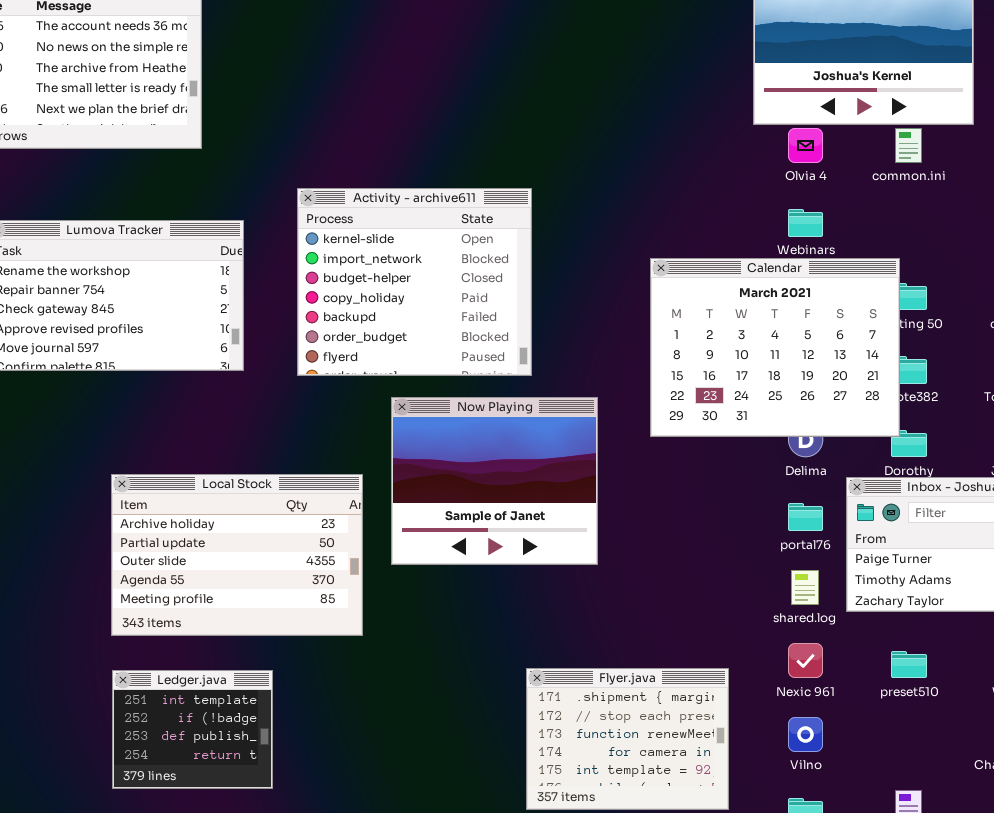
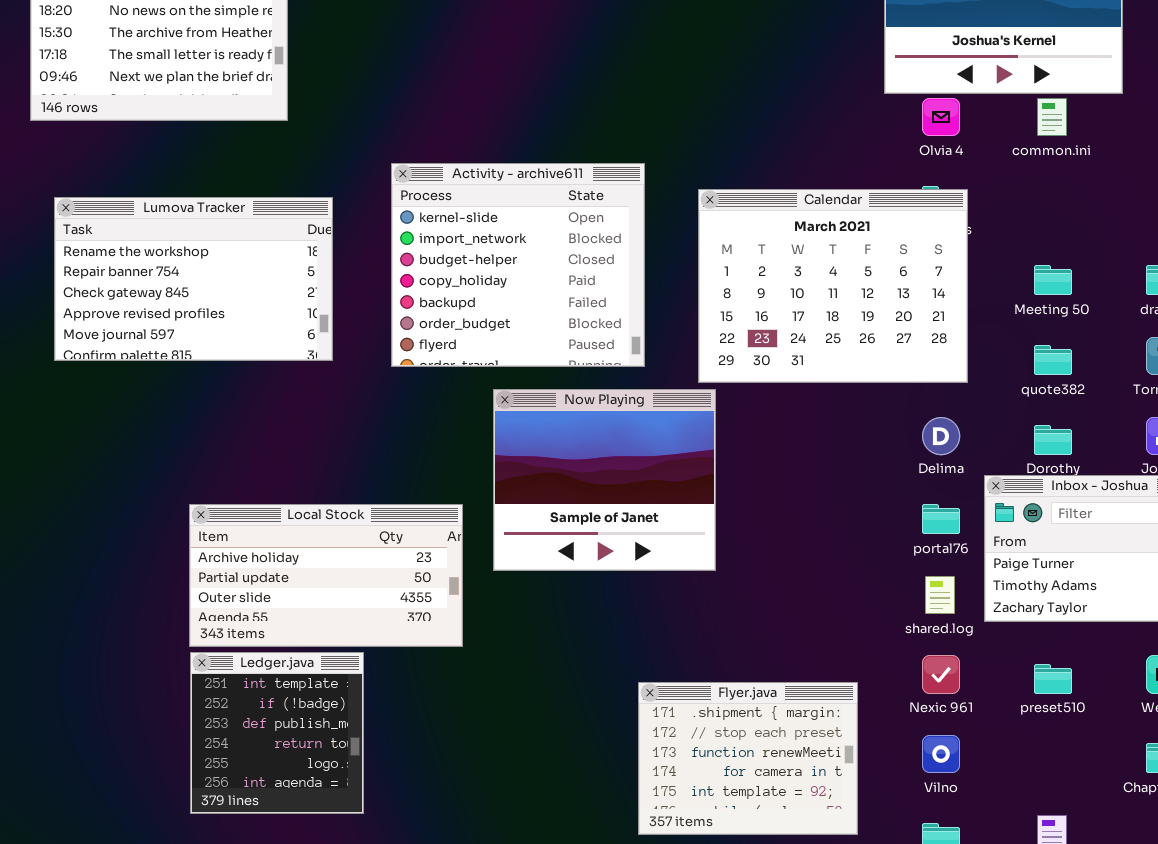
Calendar: [650,258,900,437] -> [698,189,968,383], moved
Local Stock: [111,474,363,636] -> [189,504,463,647], resized
Ledger.java: [112,670,273,789] -> [190,652,364,814], resized

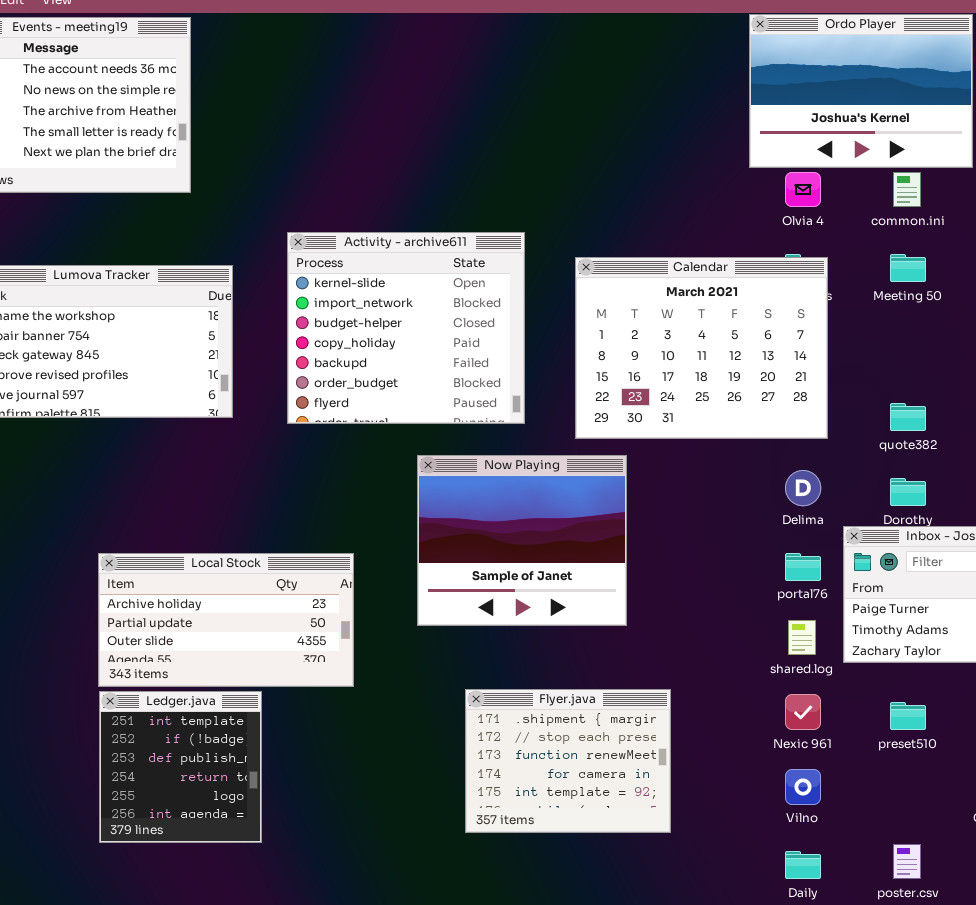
Meeting 50: [1034,265,1072,295] -> [890,254,926,282], moved
Now Playing: [493,389,716,571] -> [417,455,627,626], moved
Flyer.java: [638,682,858,835] -> [465,689,671,833], moved

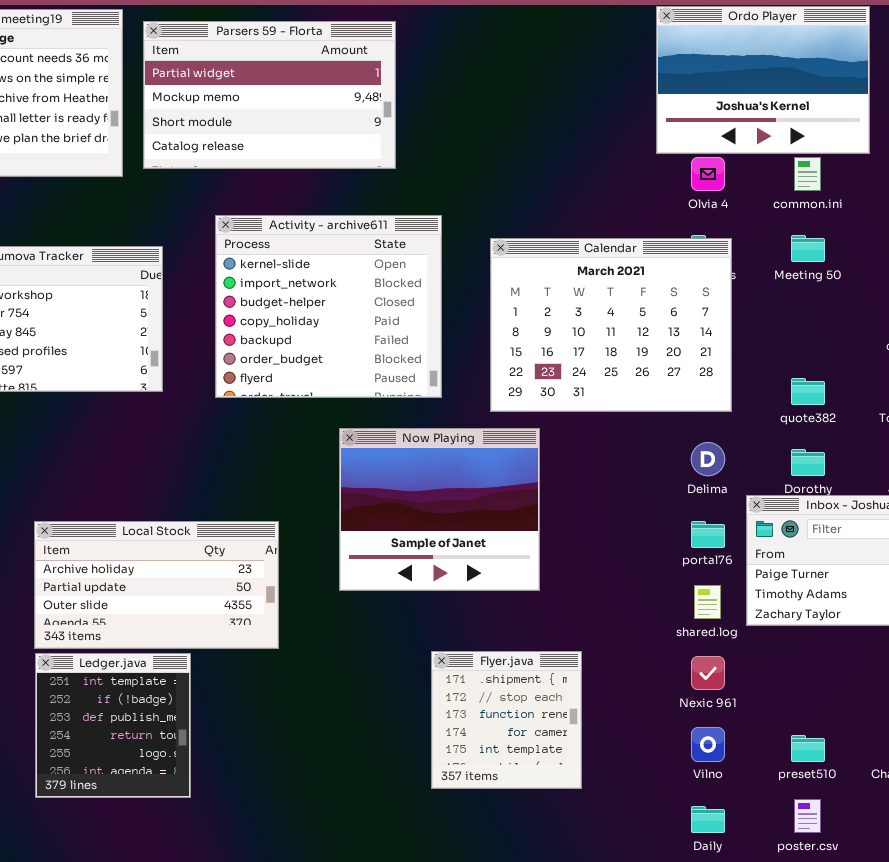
Parsers 59 - Florta: none -> [143,21,396,169], opened
Flyer.java: [465,689,671,833] -> [431,651,582,789], resized
preset510: [890,702,926,730] -> [791,735,825,762], moved

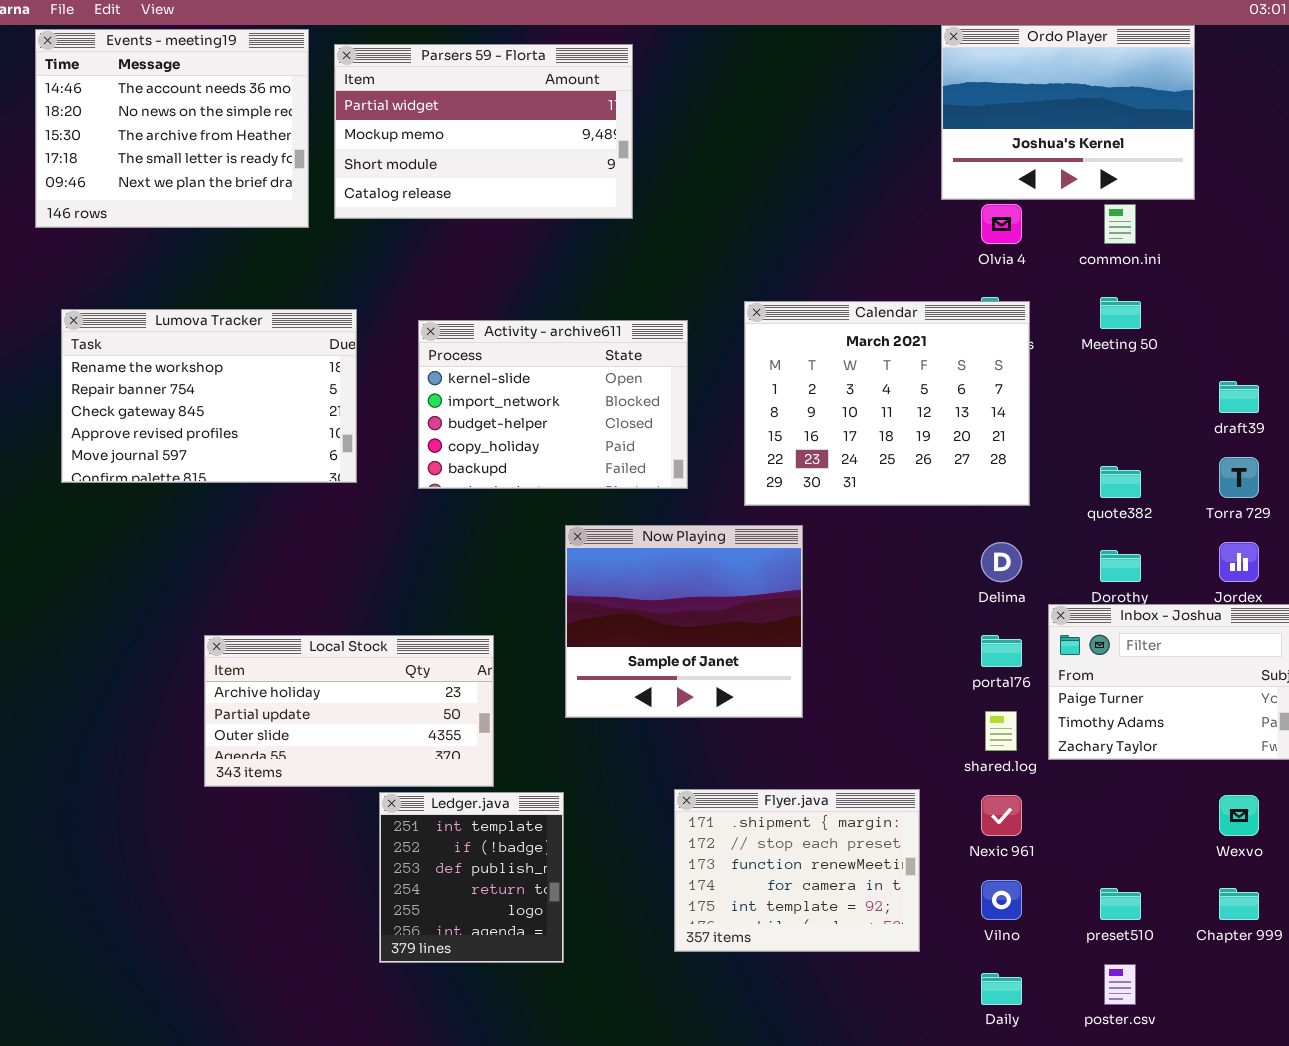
Activity - archive611: [215,215,442,398] -> [418,320,688,489], resized
Flyer.java: [431,651,582,789] -> [674,789,920,952], resized
Ledger.java: [35,653,191,798] -> [379,792,564,963], moved

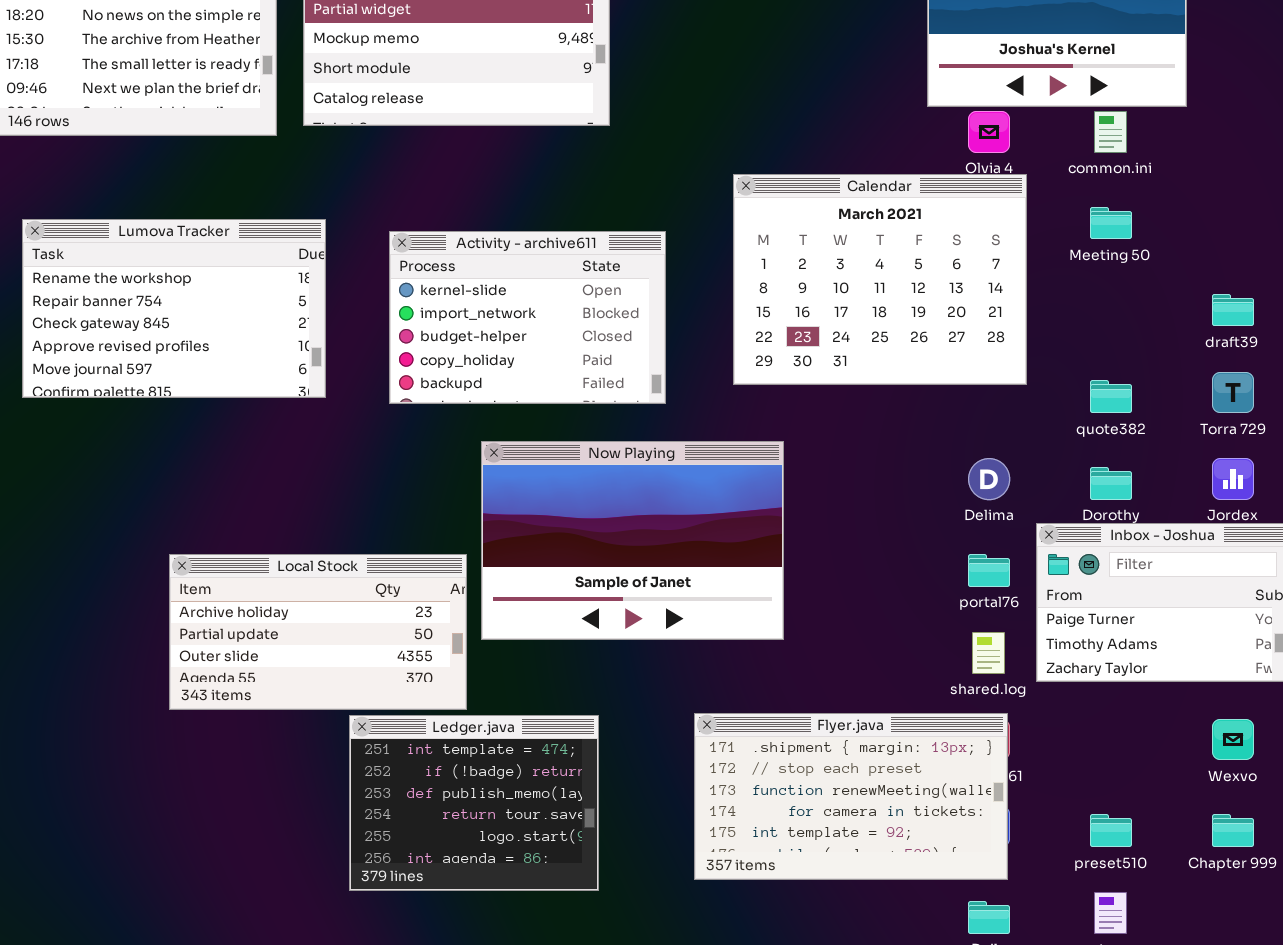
Calendar: [744,301,1030,506] -> [733,174,1027,385], moved
Now Playing: [565,525,803,718] -> [481,441,784,640], resized
Flyer.java: [674,789,920,952] -> [694,713,1008,880], moved, resized
Ledger.java: [379,792,564,963] -> [349,715,599,891], resized

